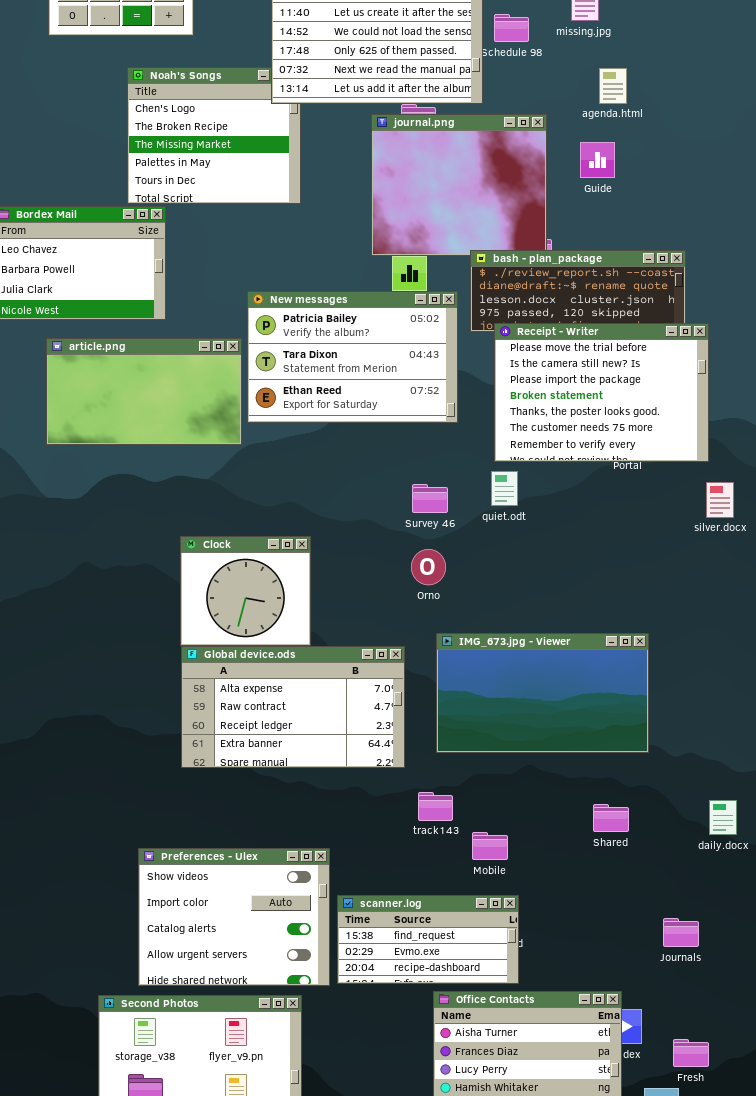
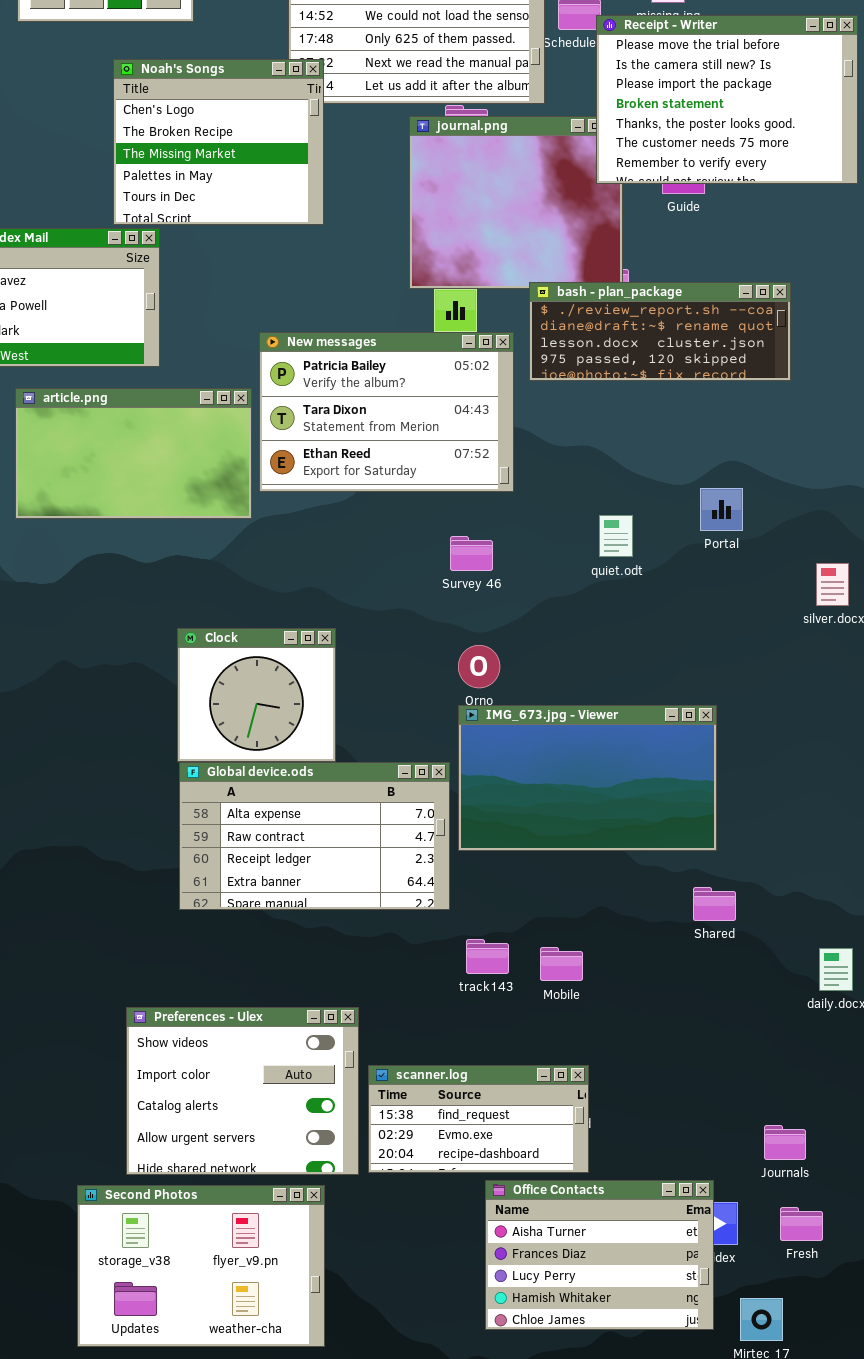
Noah's Songs: [127,67,301,204] -> [113,59,324,225], raised
Receipt - Writer: [494,323,709,462] -> [596,15,858,184], moved
quiet.odt: [491,471,518,506] -> [599,515,633,557], moved
Survey 46: [412,484,448,513] -> [450,536,493,571], moved
IMG_673.jpg - Viewer: [436,633,649,753] -> [458,705,717,851], moved
Shared: [593,804,629,832] -> [693,887,736,921], moved
Mobile: [472,832,508,860] -> [540,947,583,981], moved
Journals: [663,918,699,947] -> [764,1125,806,1160], moved
Fresh: [673,1039,709,1067] -> [780,1207,823,1241], moved

